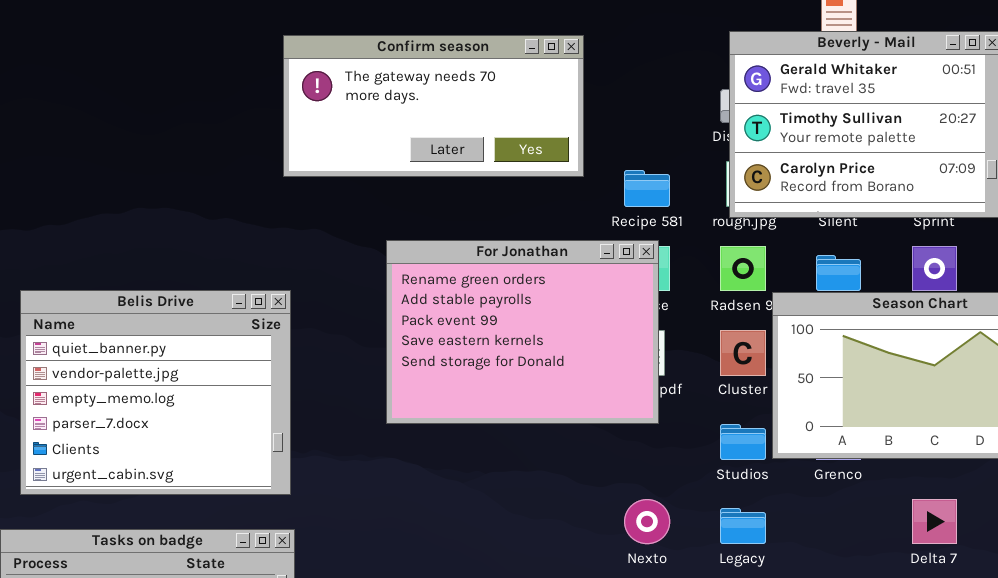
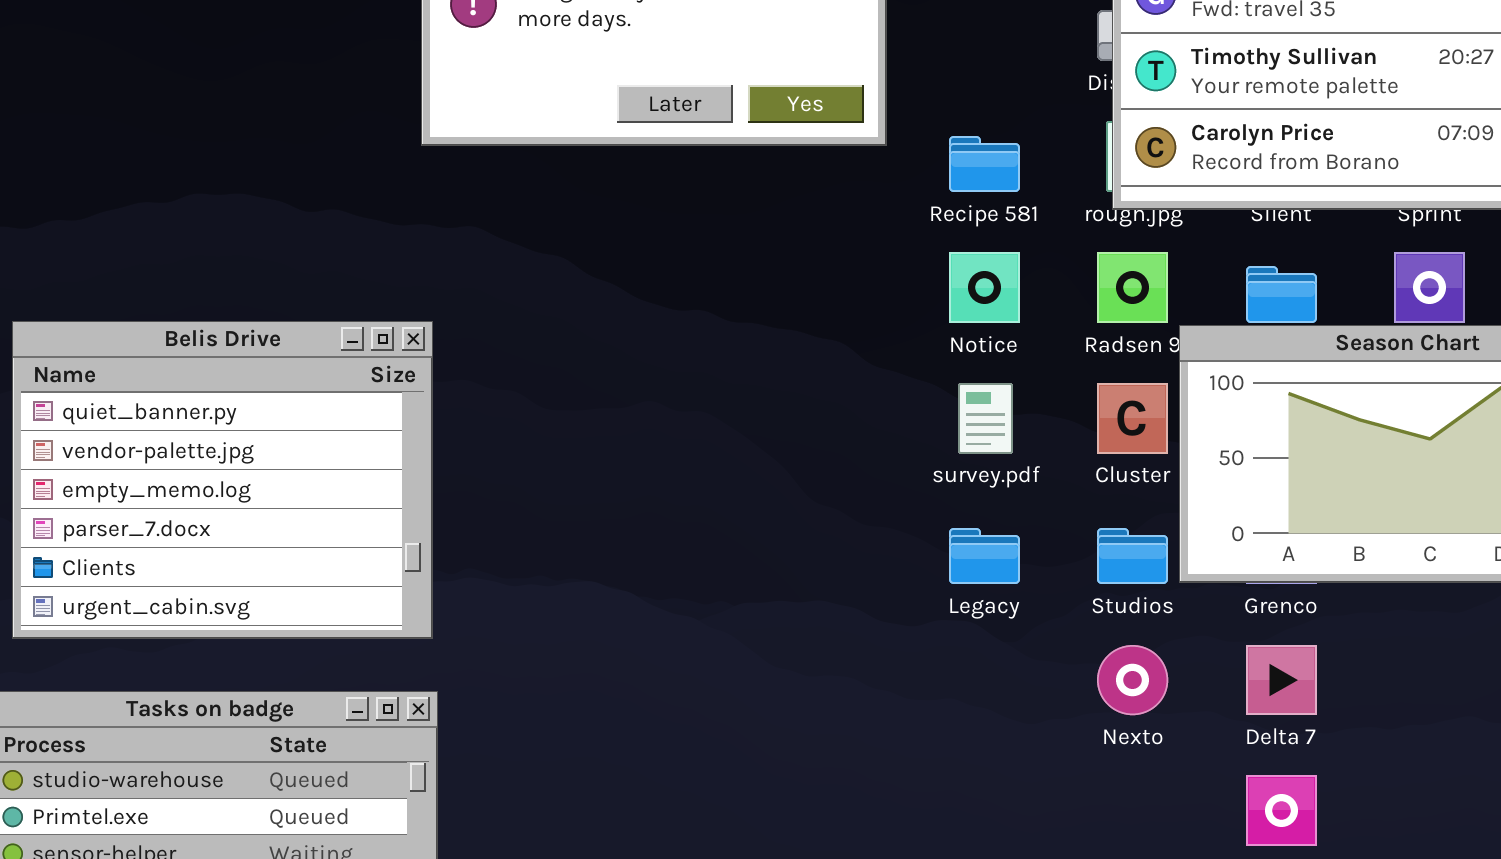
For Jonathan: [386,240,659,424] -> none, closed
Nexto: [624,499,670,544] -> [1097,645,1168,715], moved
Delta 7: [912,499,957,544] -> [1246,645,1317,715], moved
Legacy: [720,508,766,544] -> [949,528,1020,584], moved

